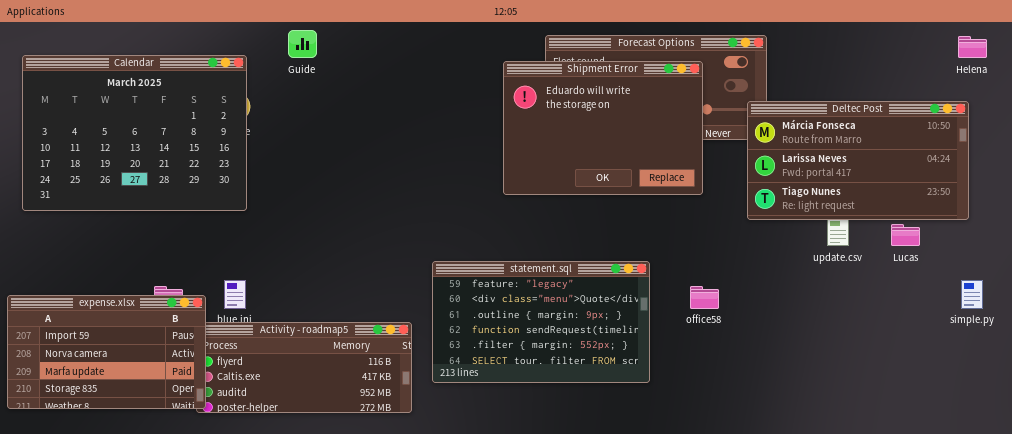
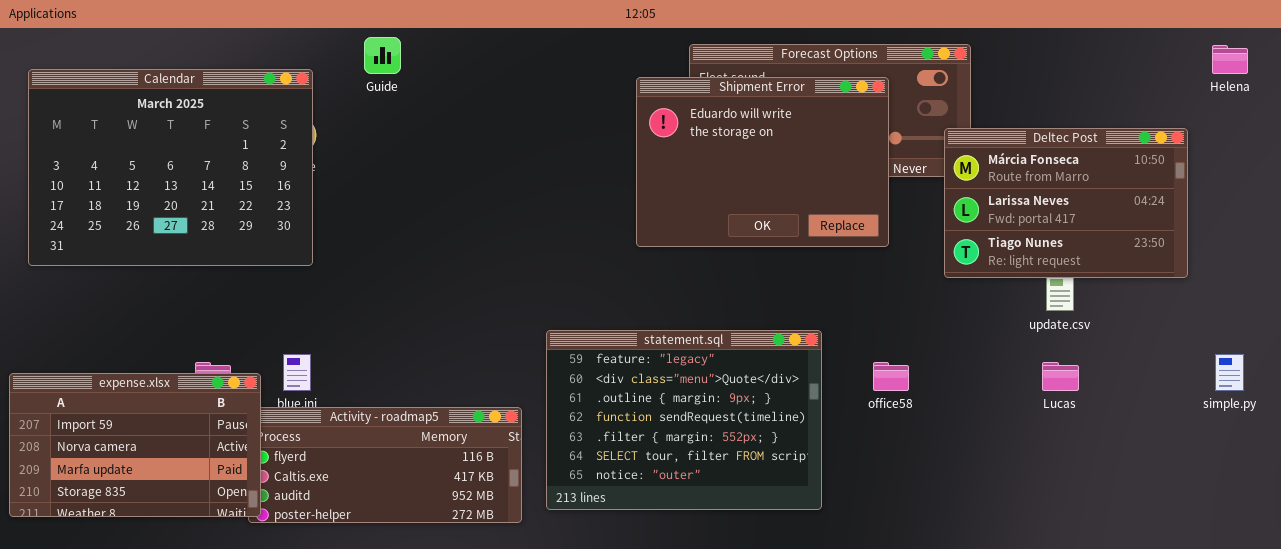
Deltec Post: [747,101,969,220] -> [944,128,1188,278], resized
Lucas: [891,224,920,246] -> [1042,362,1079,391], moved
statement.sql: [432,261,650,383] -> [546,330,822,510], resized

